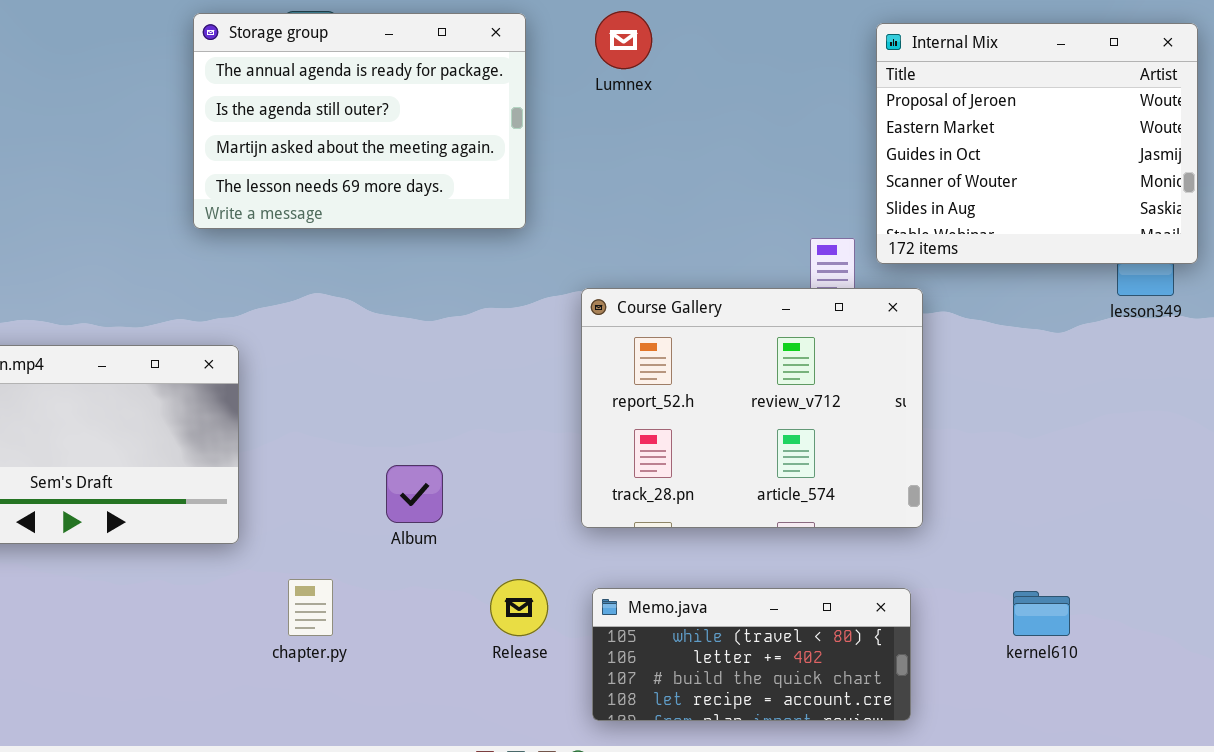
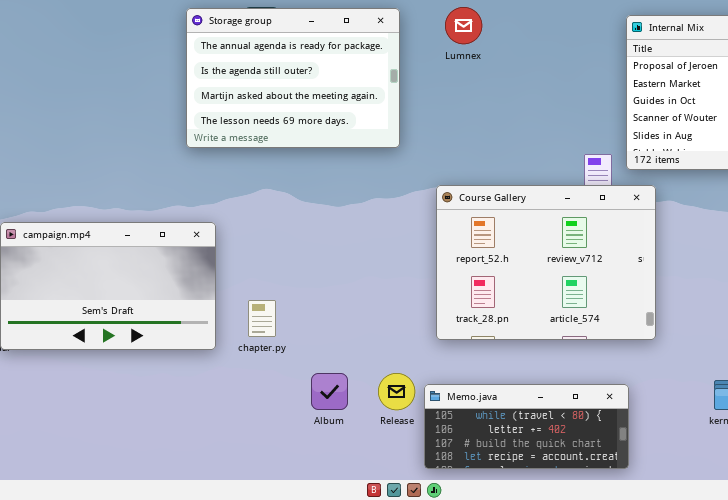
Album: [386,465,443,523] -> [311,373,348,410], moved
chapter.py: [288,579,333,636] -> [248,300,276,337], moved
Memo.java: [592,588,911,721] -> [424,384,629,469], moved

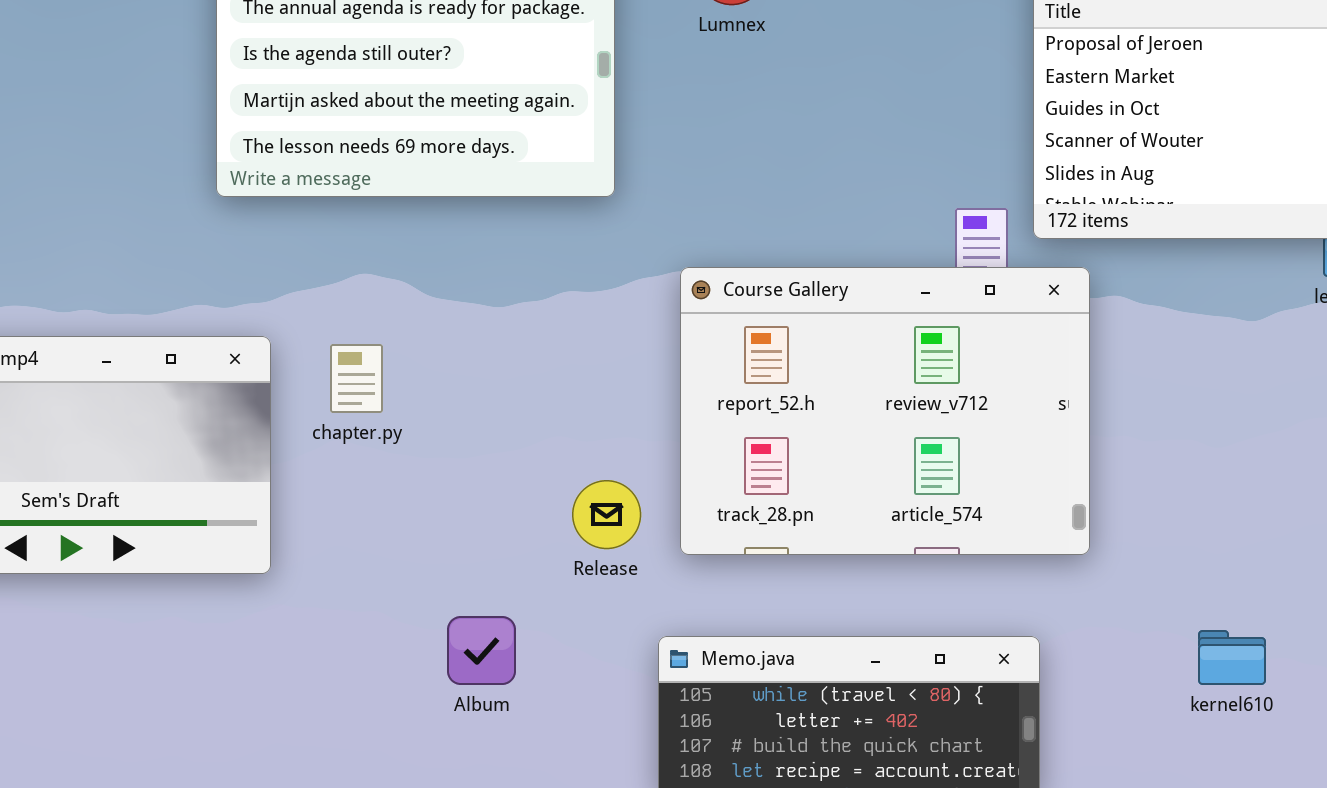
chapter.py: [248,300,276,337] -> [330,344,383,413], moved
Release: [378,373,415,410] -> [572,480,641,549], moved

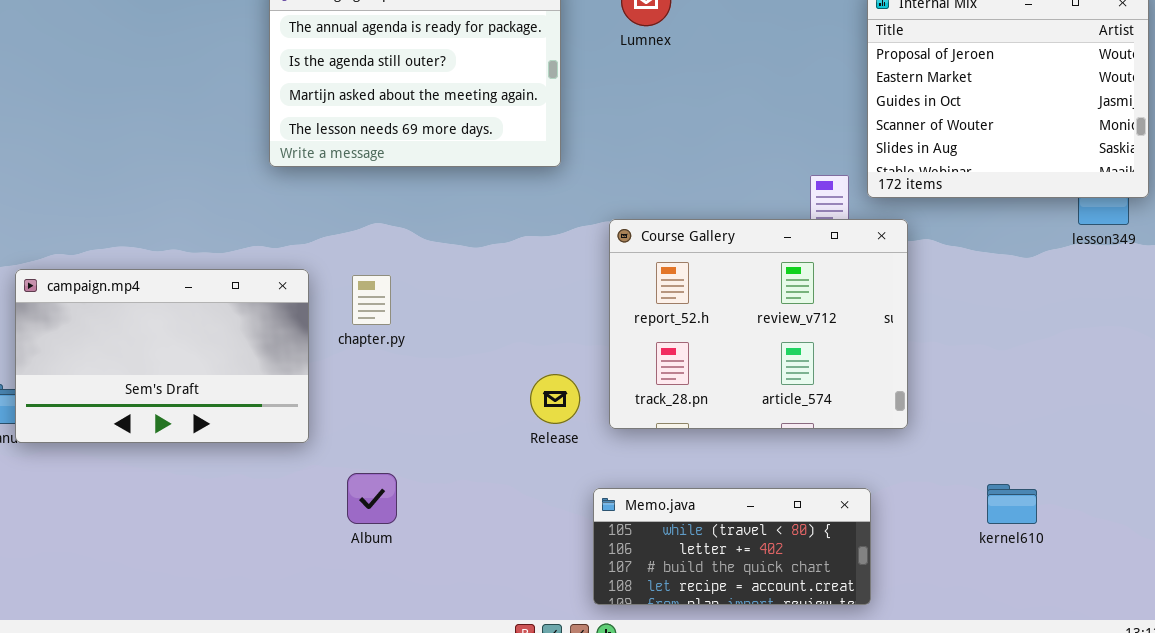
Album: [447,616,516,685] -> [347,473,397,524], moved

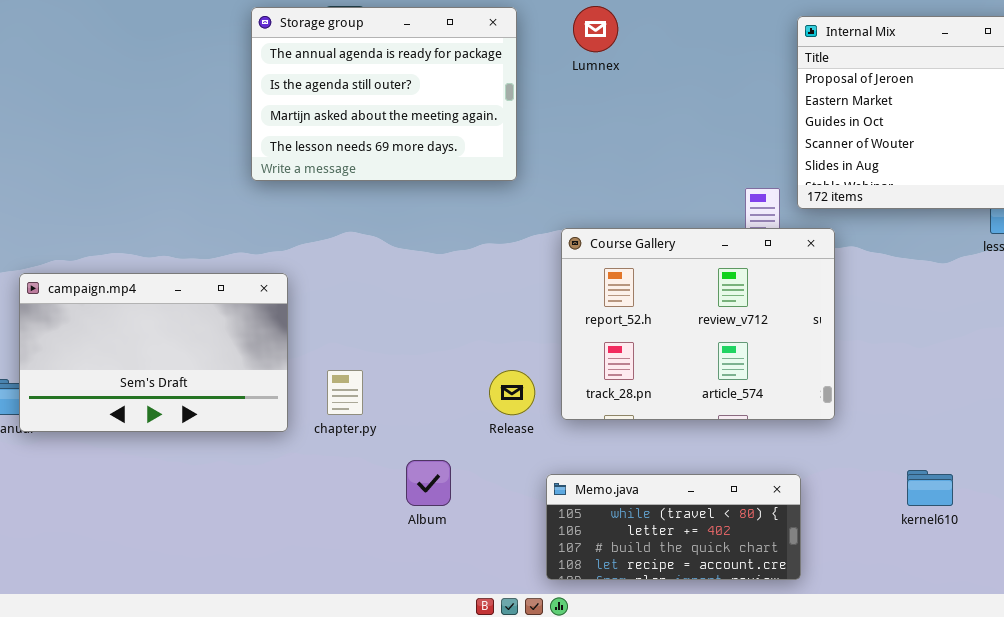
chapter.py: [352,275,391,325] -> [327,370,363,415], moved
Album: [347,473,397,524] -> [406,460,451,506], moved

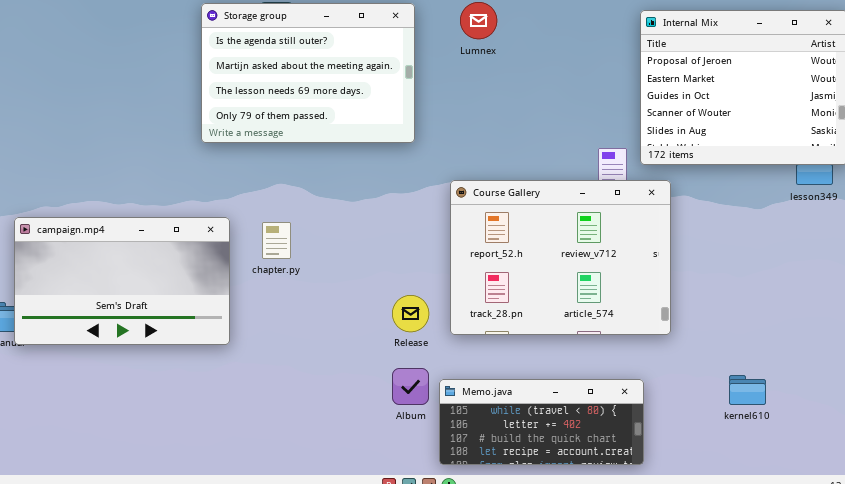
Storage group: [251,7,517,181] -> [201,3,415,143], scrolled down 1 row
chapter.py: [327,370,363,415] -> [262,222,291,259], moved
Album: [406,460,451,506] -> [392,368,429,405], moved

